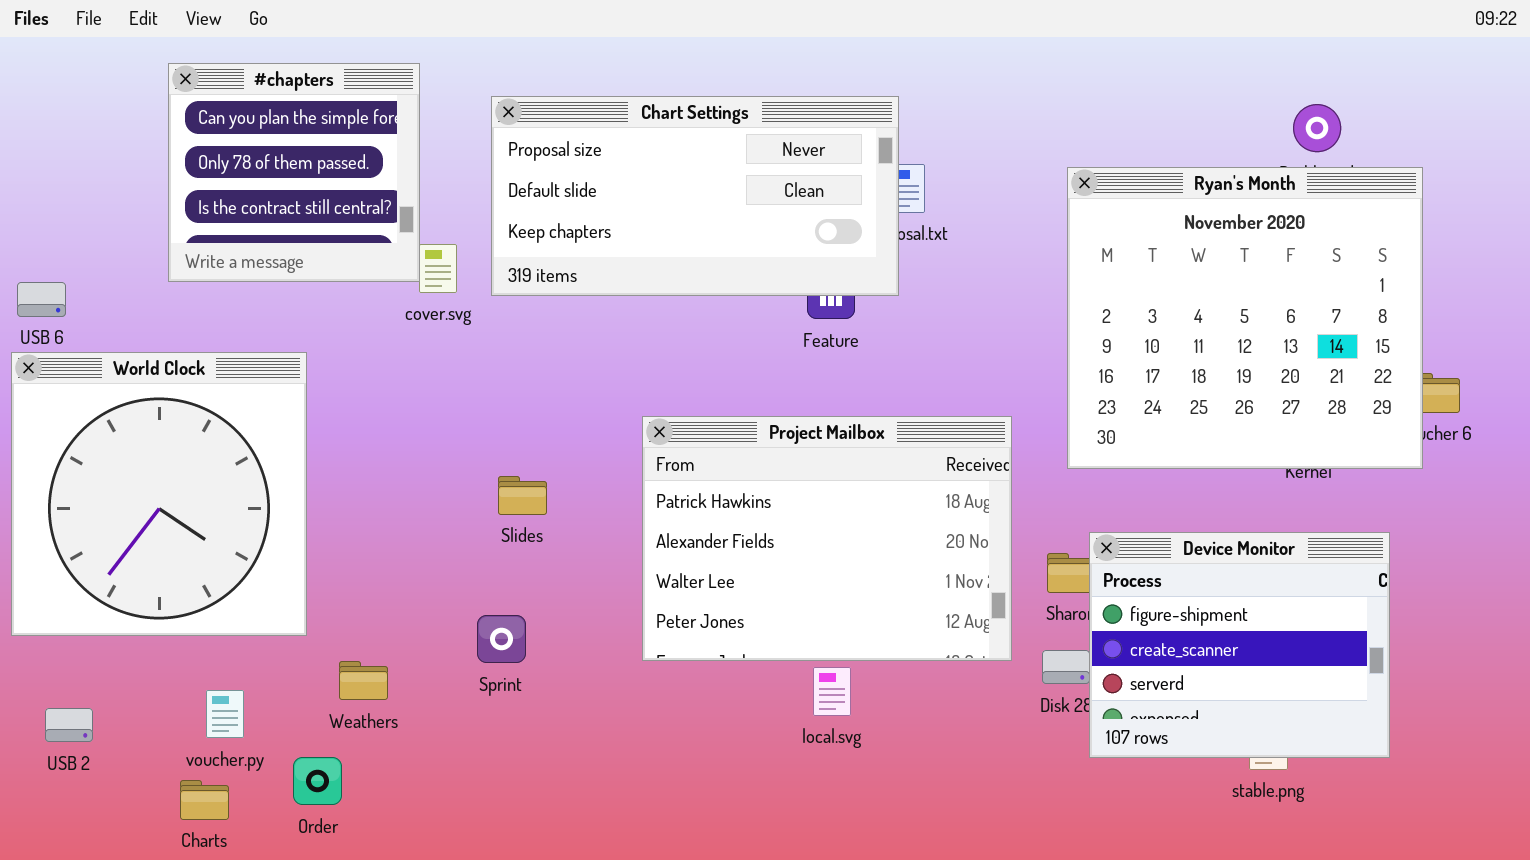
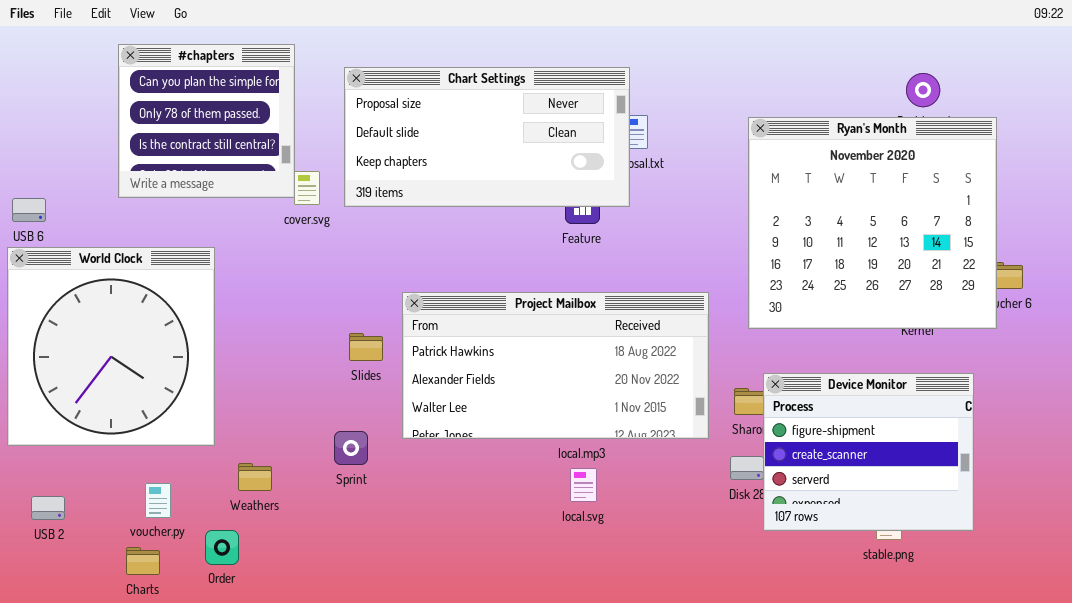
Project Mailbox: [642,416,1012,661] -> [402,292,709,439], resized

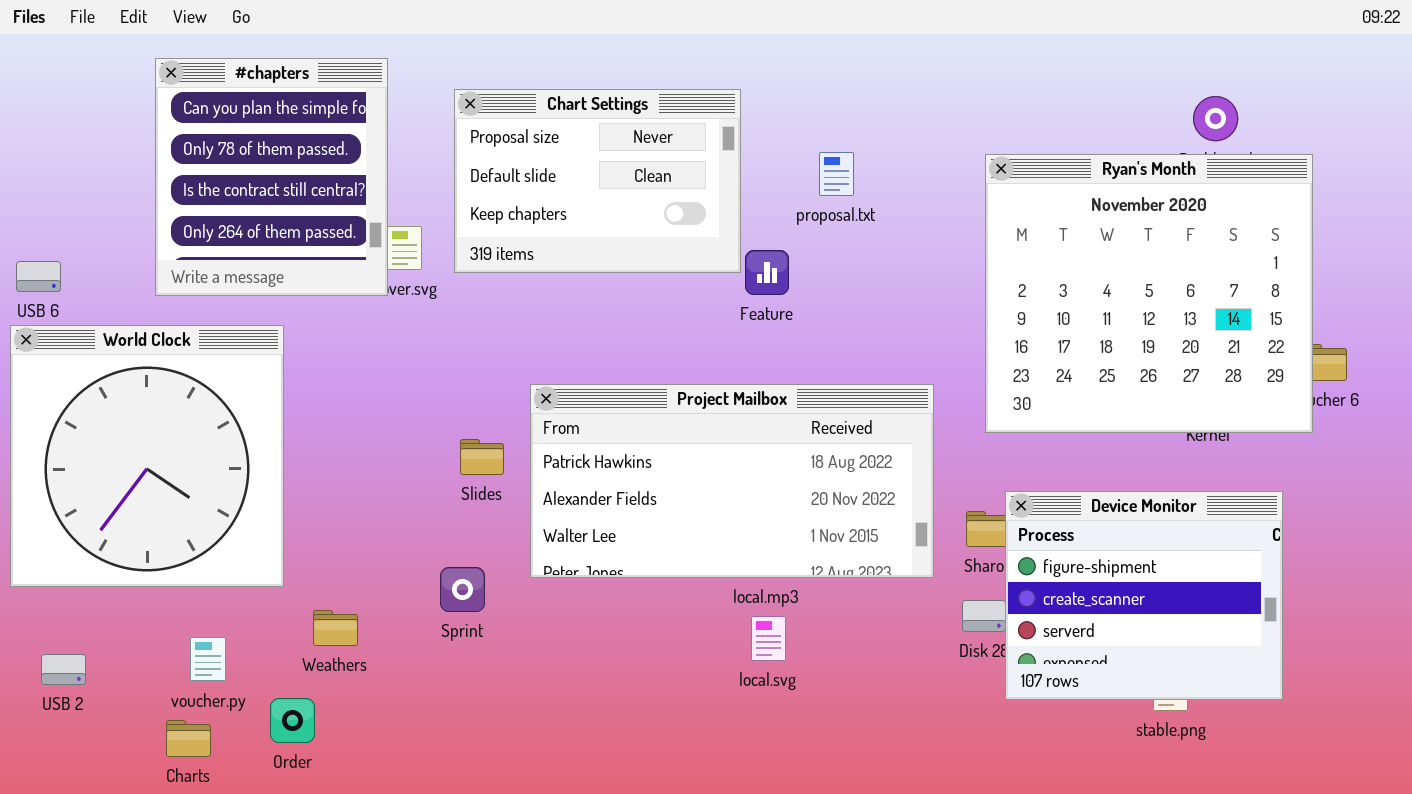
#chapters: [118,44,295,198] -> [155,58,388,296], resized
Chart Settings: [344,67,630,207] -> [454,89,741,273], resized

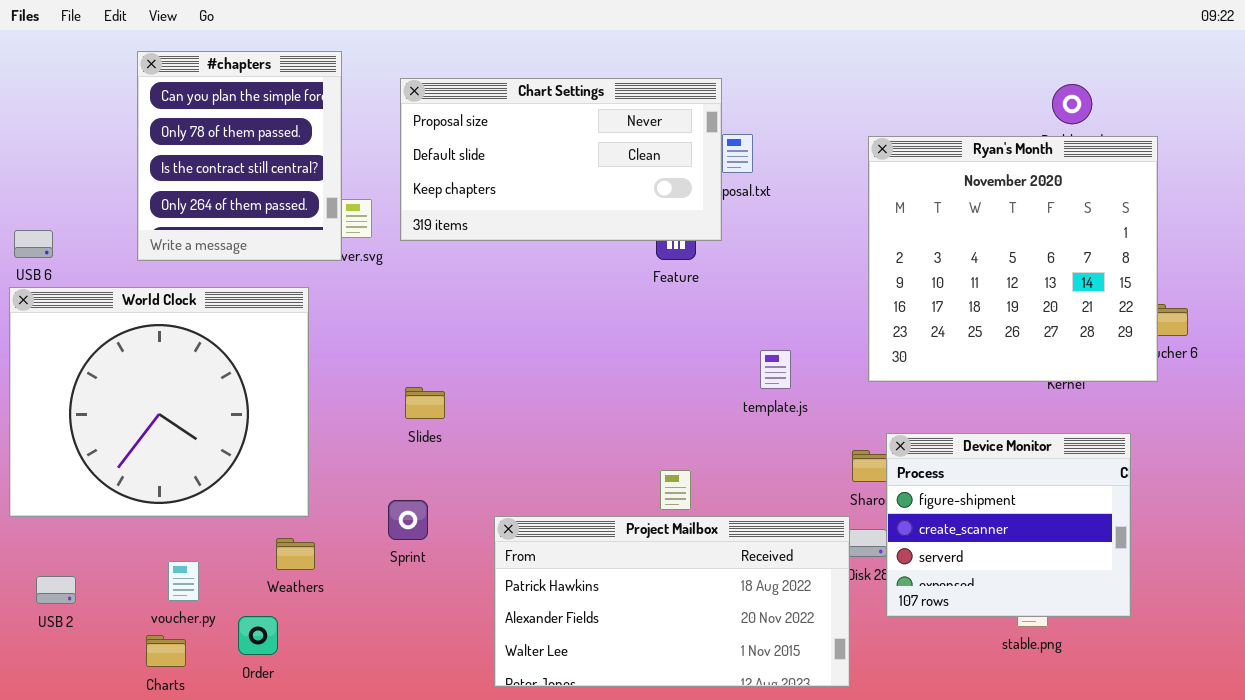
Chart Settings: [454,89,741,273] -> [400,78,722,241], resized
World Clock: [10,325,284,587] -> [9,287,309,517], resized
Project Mailbox: [530,384,934,578] -> [494,516,850,687], moved

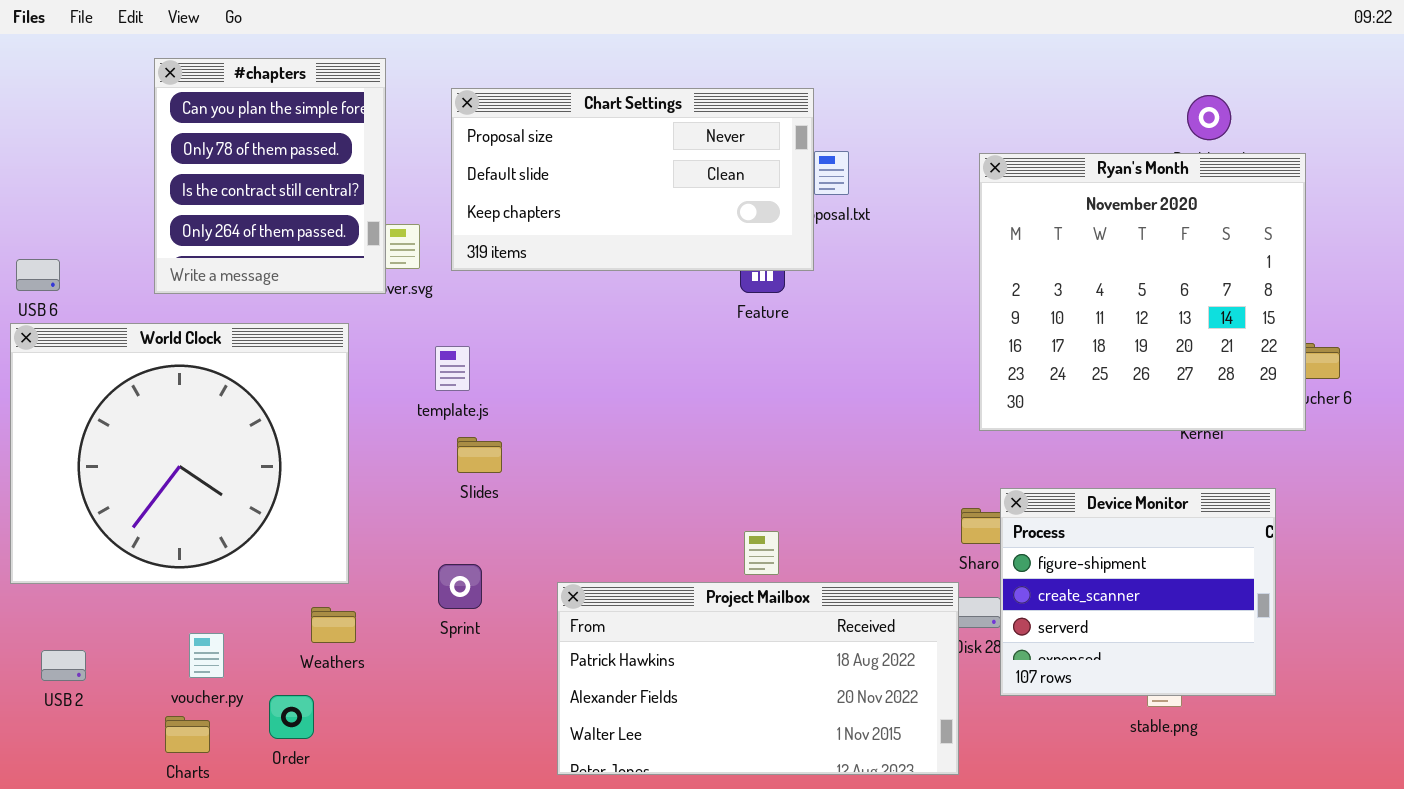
template.js: [760,350,791,389] -> [435,346,470,391], moved

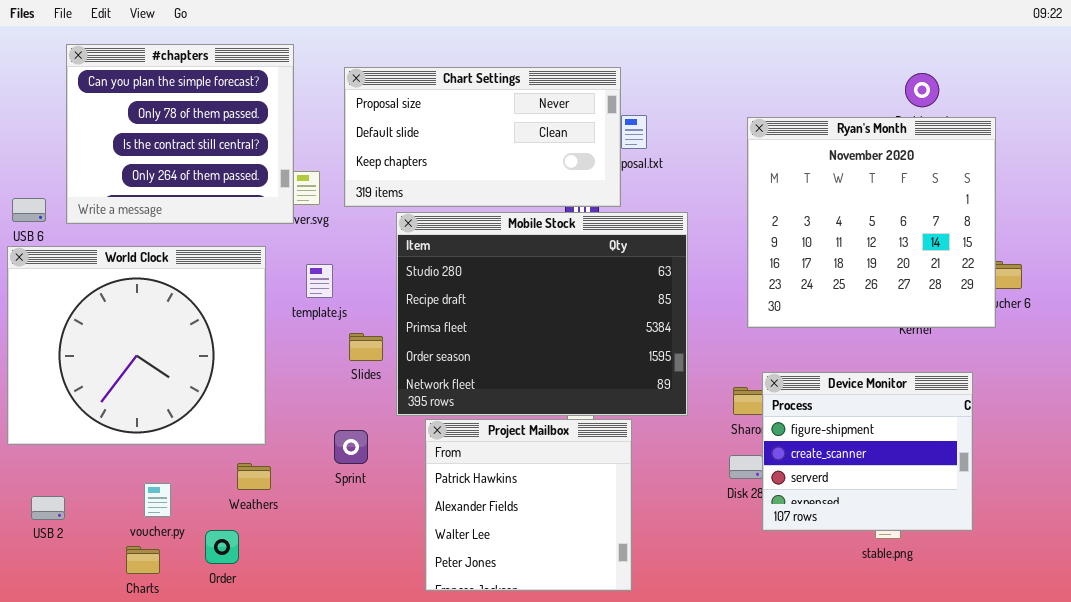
#chapters: [154,58,386,294] -> [66,44,294,224], resized
Mobile Stock: none -> [396,212,688,416], opened
template.js: [435,346,470,391] -> [306,264,333,298], moved
Project Mailbox: [557,582,959,775] -> [425,419,632,591], resized

